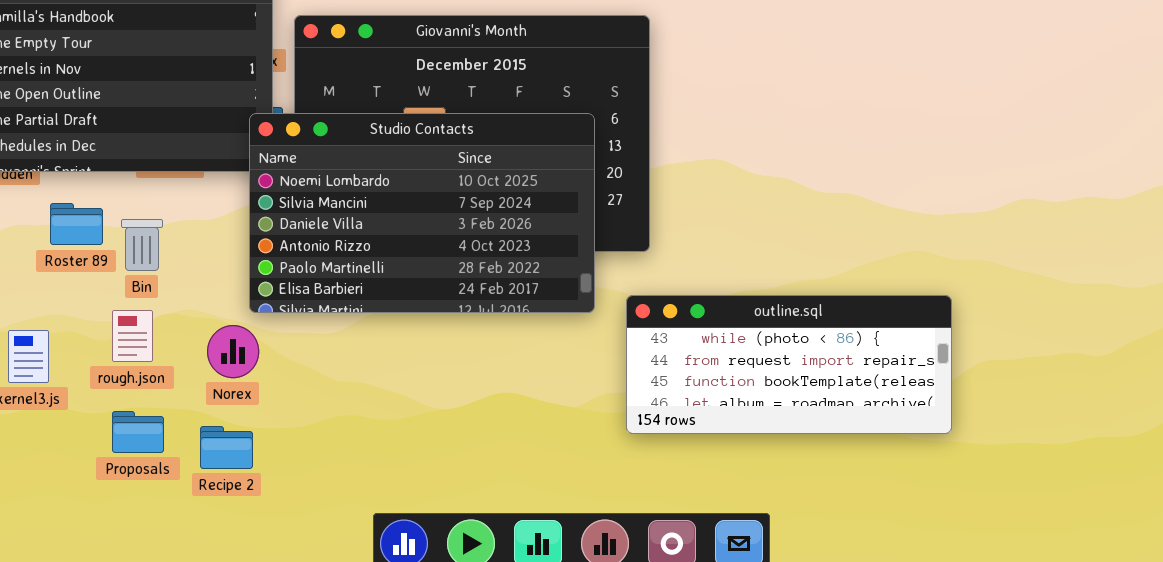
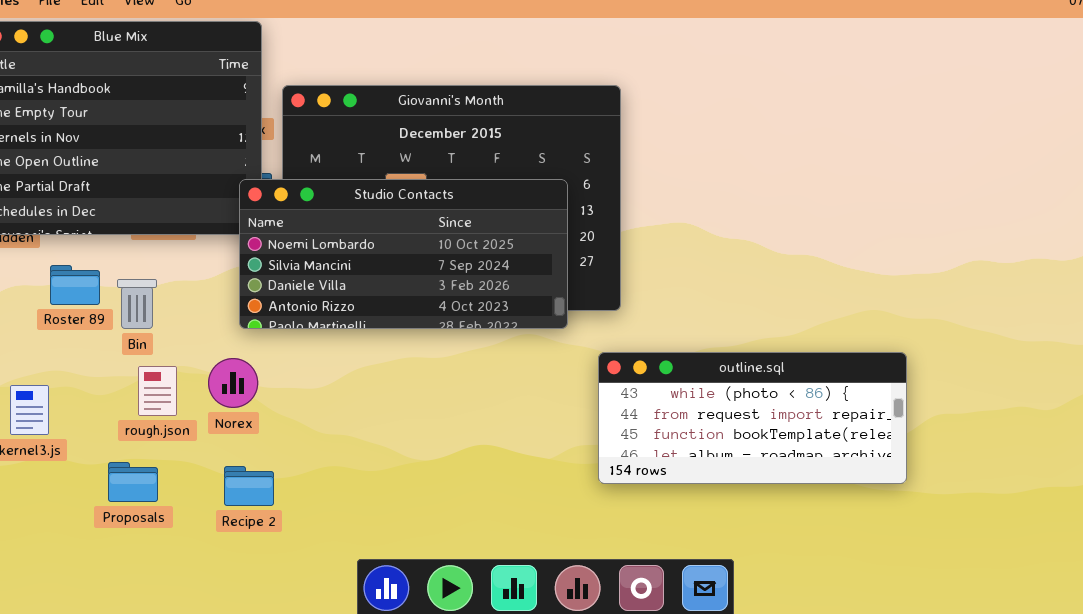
Studio Contacts: [249,113,595,313] -> [239,179,568,329], resized
rough.json: [112,310,153,362] -> [138,366,177,416], moved
Norex: [207,325,259,378] -> [208,358,258,408], moved
Recipe 2: [200,426,253,469] -> [224,466,274,506], moved

